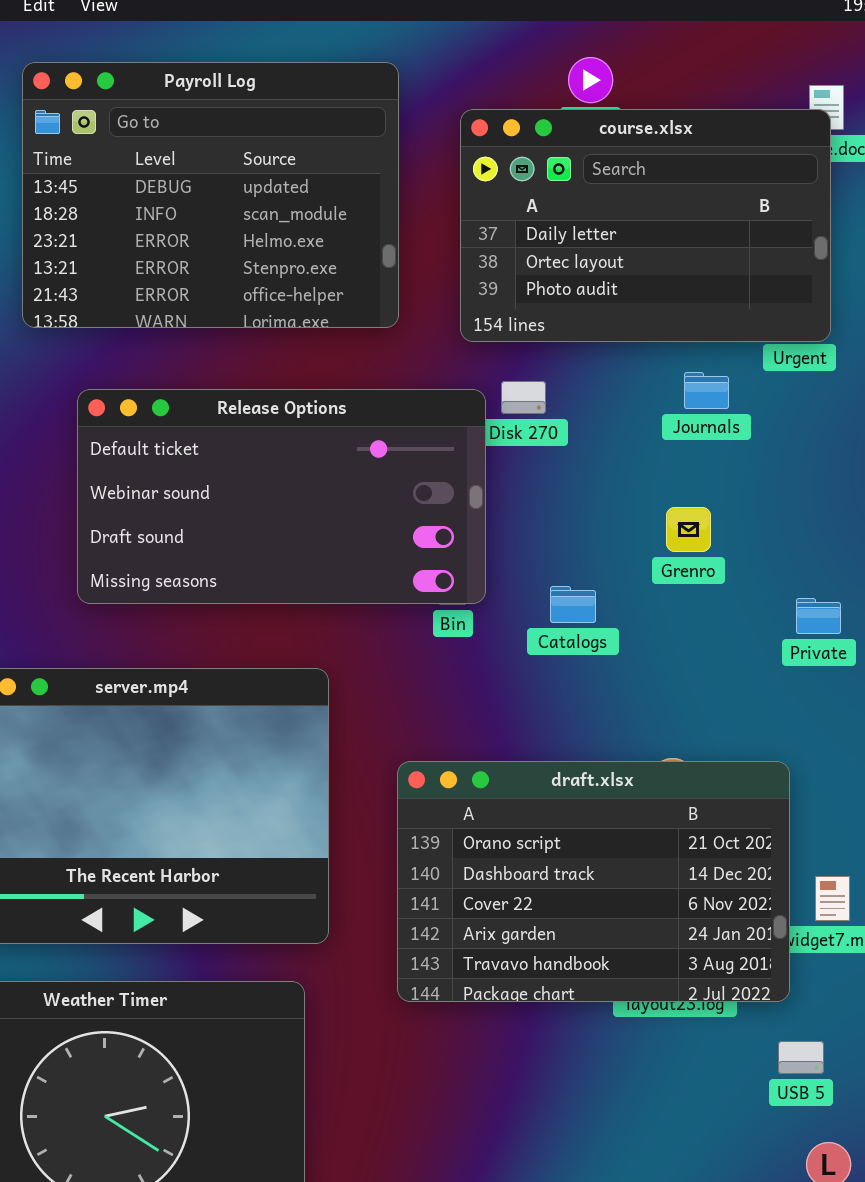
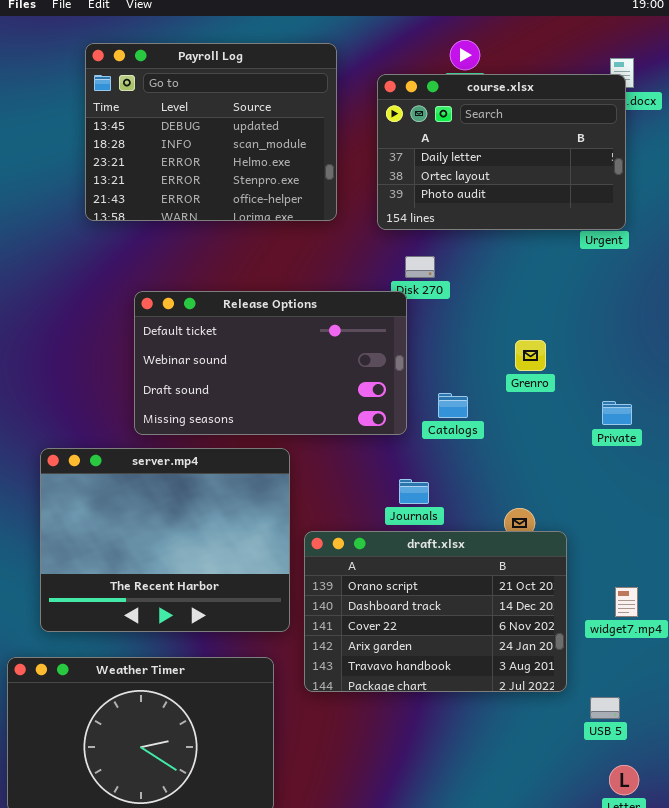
Journals: [684,372,729,409] -> [399,479,429,504], moved
Release Options: [77,389,486,604] -> [134,291,407,435], moved
draft.xlsx: [397,761,790,1002] -> [304,531,567,692], moved

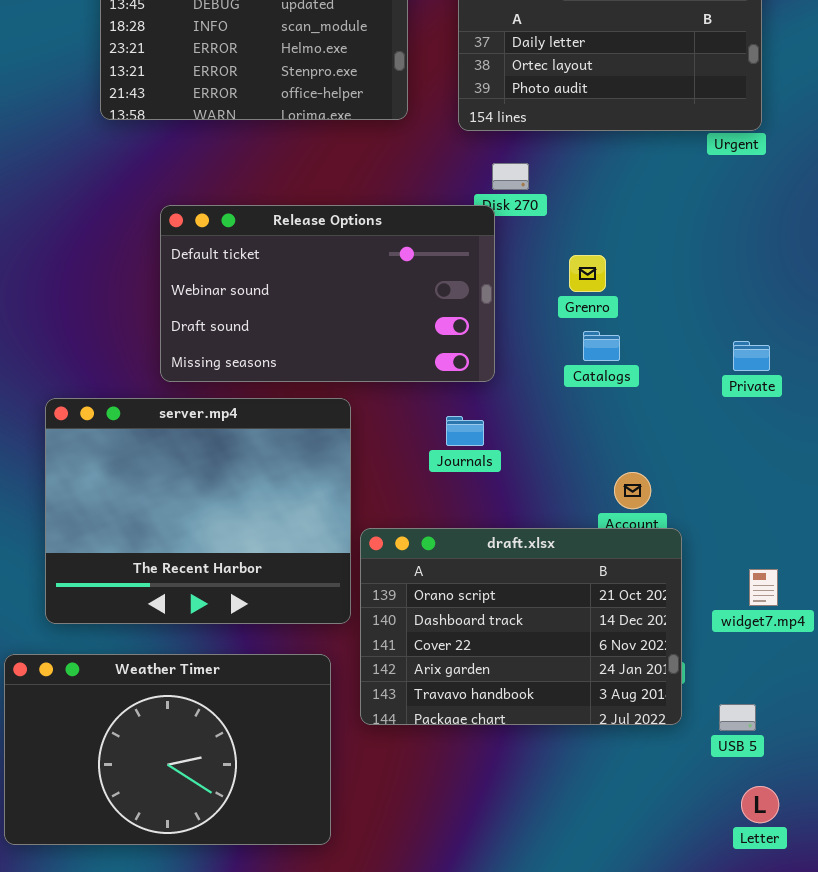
Grenro: [515,340,546,371] -> [569,255,606,292], moved
Catalogs: [438,393,468,418] -> [583,331,620,361], moved
Journals: [399,479,429,504] -> [446,416,484,446], moved
draft.xlsx: [304,531,567,692] -> [360,528,682,725], moved

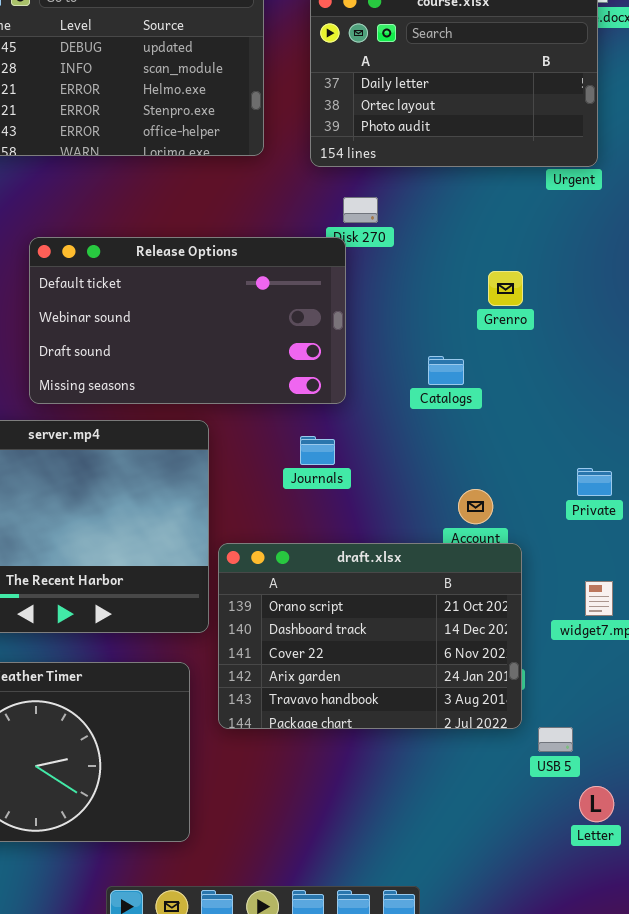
Grenro: [569,255,606,292] -> [488,271,523,306], moved
Private: [733,341,770,371] -> [577,468,612,496], moved
USB 5: [719,704,756,731] -> [538,727,573,752], moved

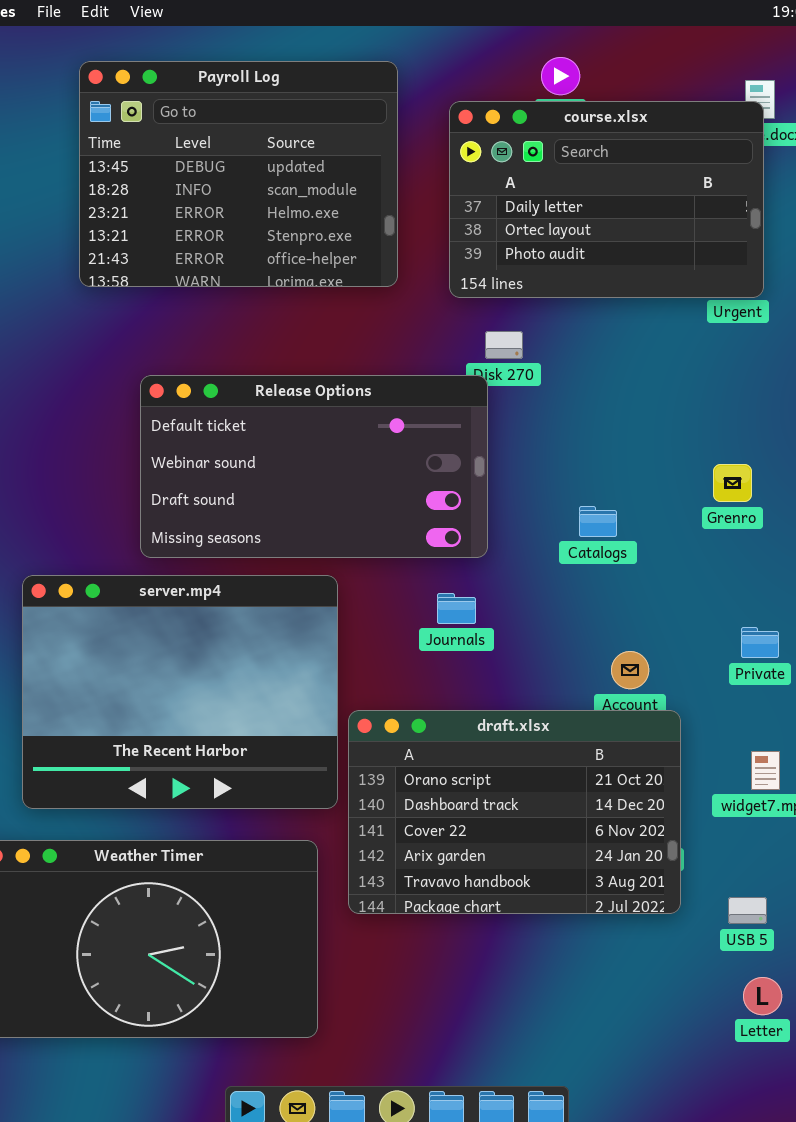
Grenro: [488,271,523,306] -> [713,464,752,502], moved
USB 5: [538,727,573,752] -> [728,897,767,924], moved

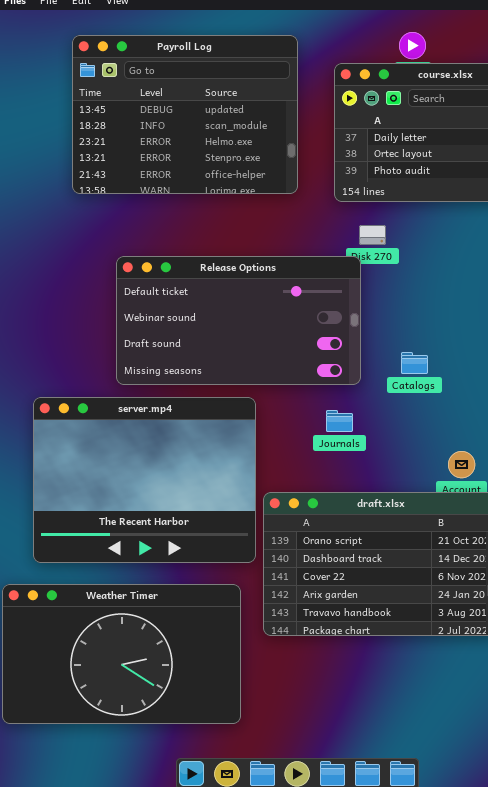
Catalogs: [579,506,617,537] -> [401,352,428,374], moved

